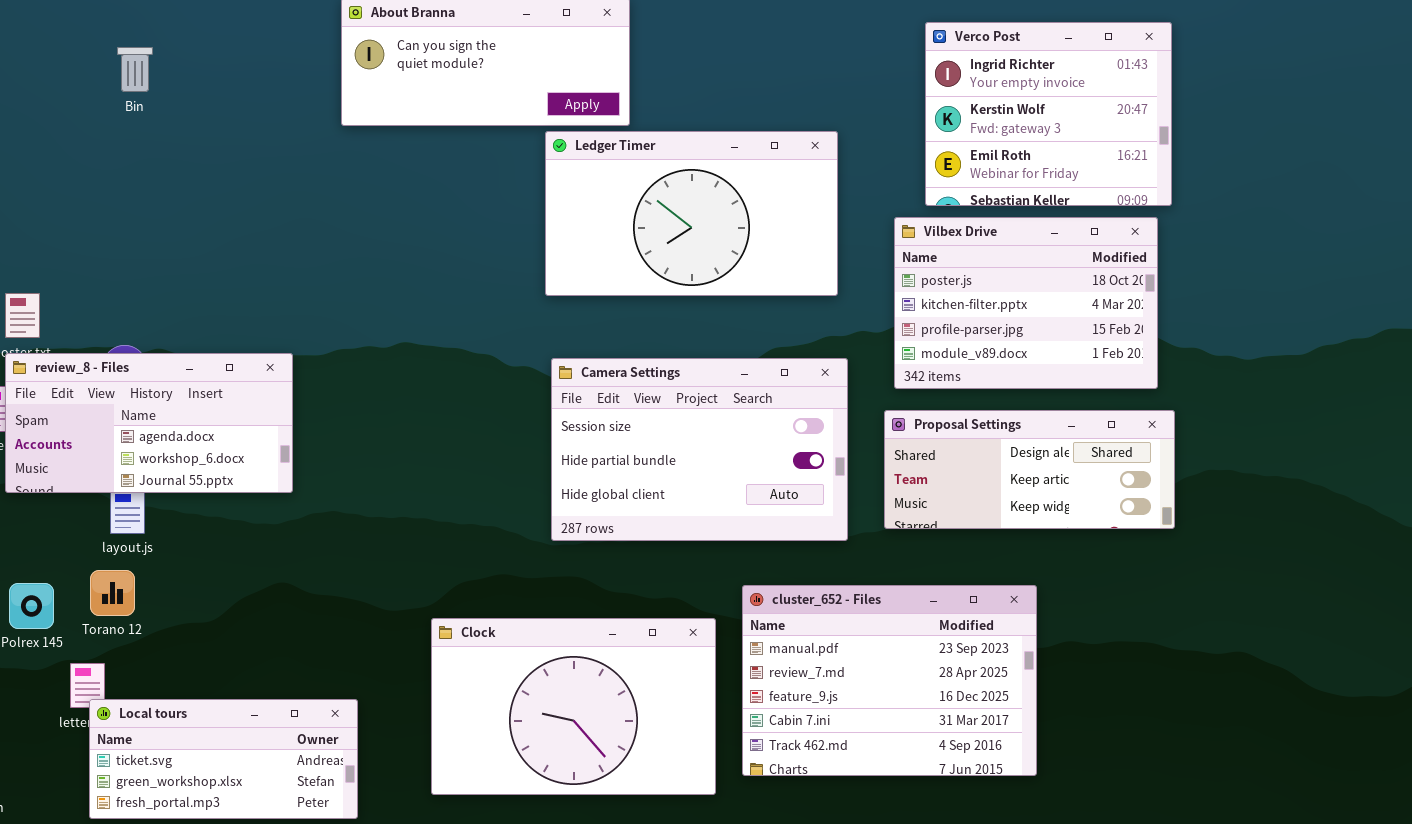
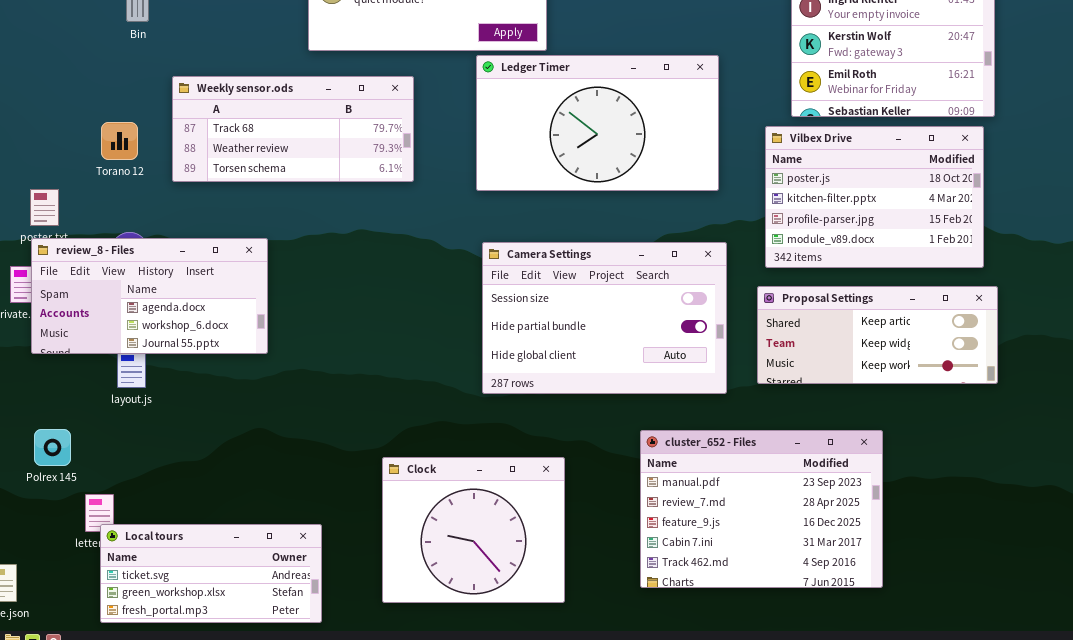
Weekly sensor.ods: none -> [172,76,414,182], opened
Proposal Settings: [884,410,1175,529] -> [757,286,998,384], scrolled down 1 row
Torano 12: [90,570,135,616] -> [101,122,138,160], moved
Clock: [431,618,716,795] -> [382,457,565,603], resized

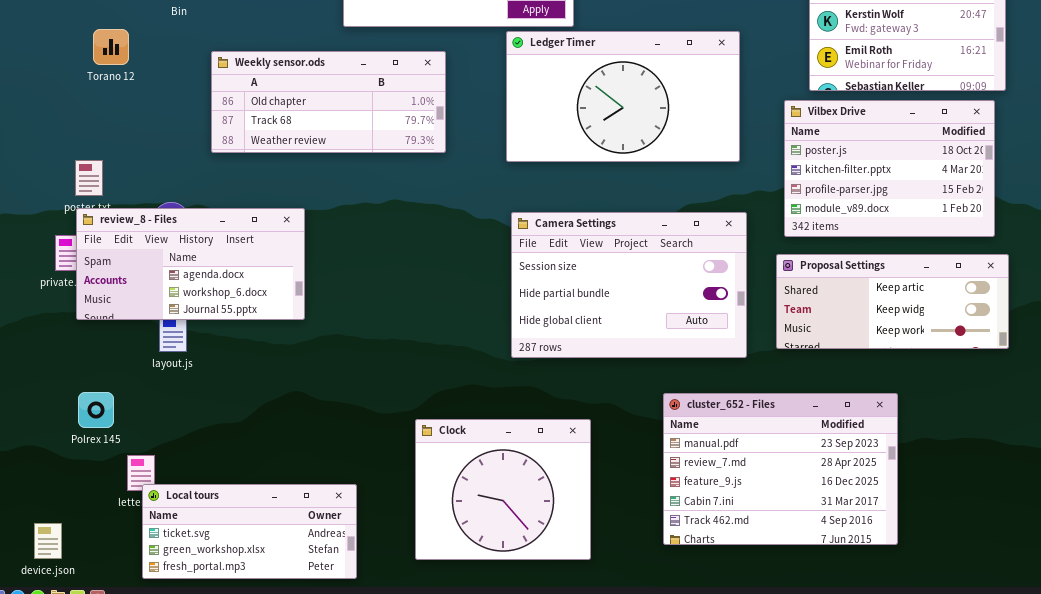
Weekly sensor.ods: [172,76,414,182] -> [211,51,446,153], scrolled up 1 row
Torano 12: [101,122,138,160] -> [93,29,129,65], moved

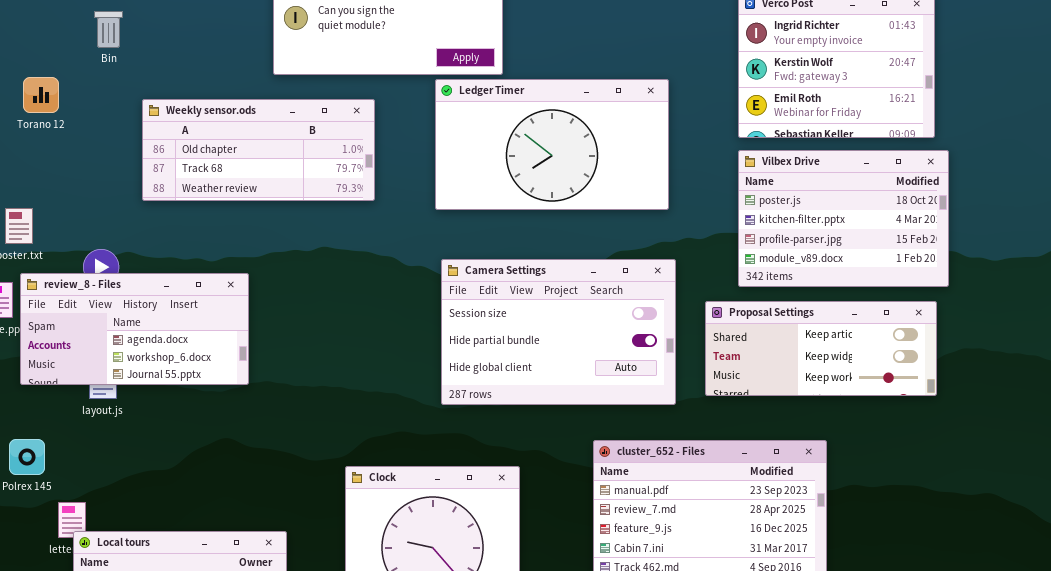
Vilbex Drive: [784,100,995,237] -> [738,150,949,287], moved
review_8 - Files: [76,208,305,320] -> [20,273,249,385], moved

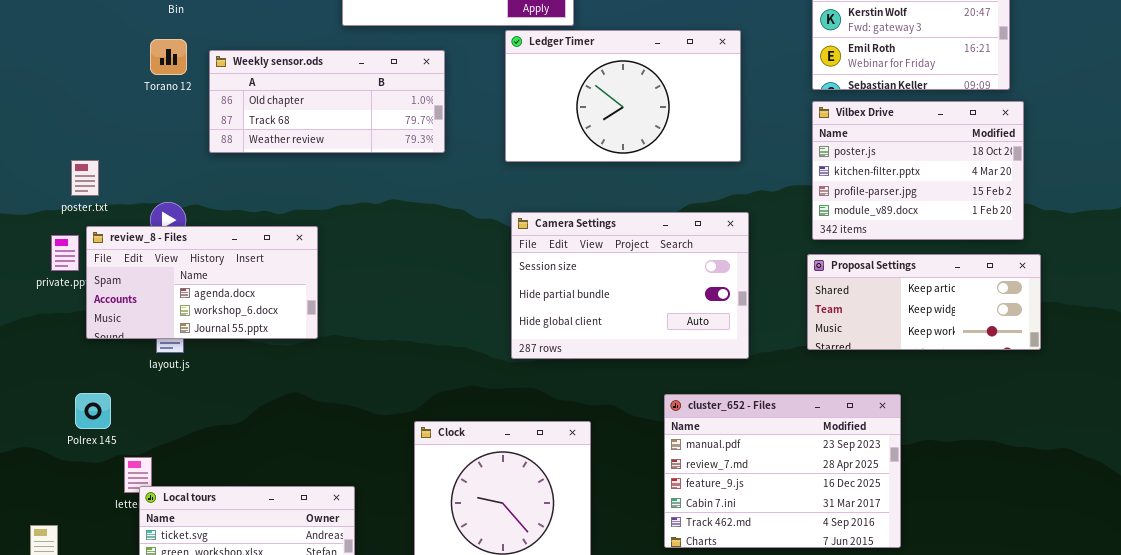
Torano 12: [23,77,59,113] -> [150,39,187,75], moved
Proposal Settings: [705,301,937,396] -> [807,254,1041,350], moved

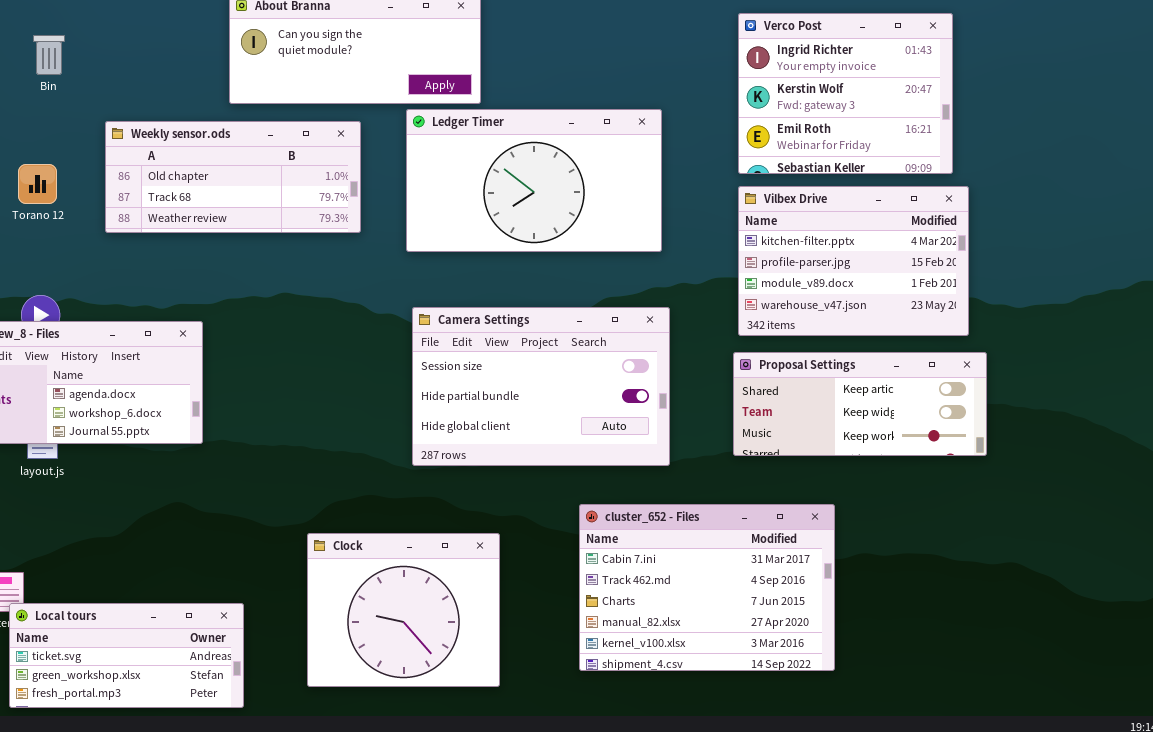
Torano 12: [150,39,187,75] -> [18,164,57,204], moved
Weekly sensor.ods: [209,50,445,153] -> [105,121,361,233], moved
Vilbex Drive: [812,101,1024,240] -> [738,186,969,336], scrolled down 1 row
cluster_652 - Files: [664,394,901,548] -> [579,504,835,671], scrolled down 3 rows

